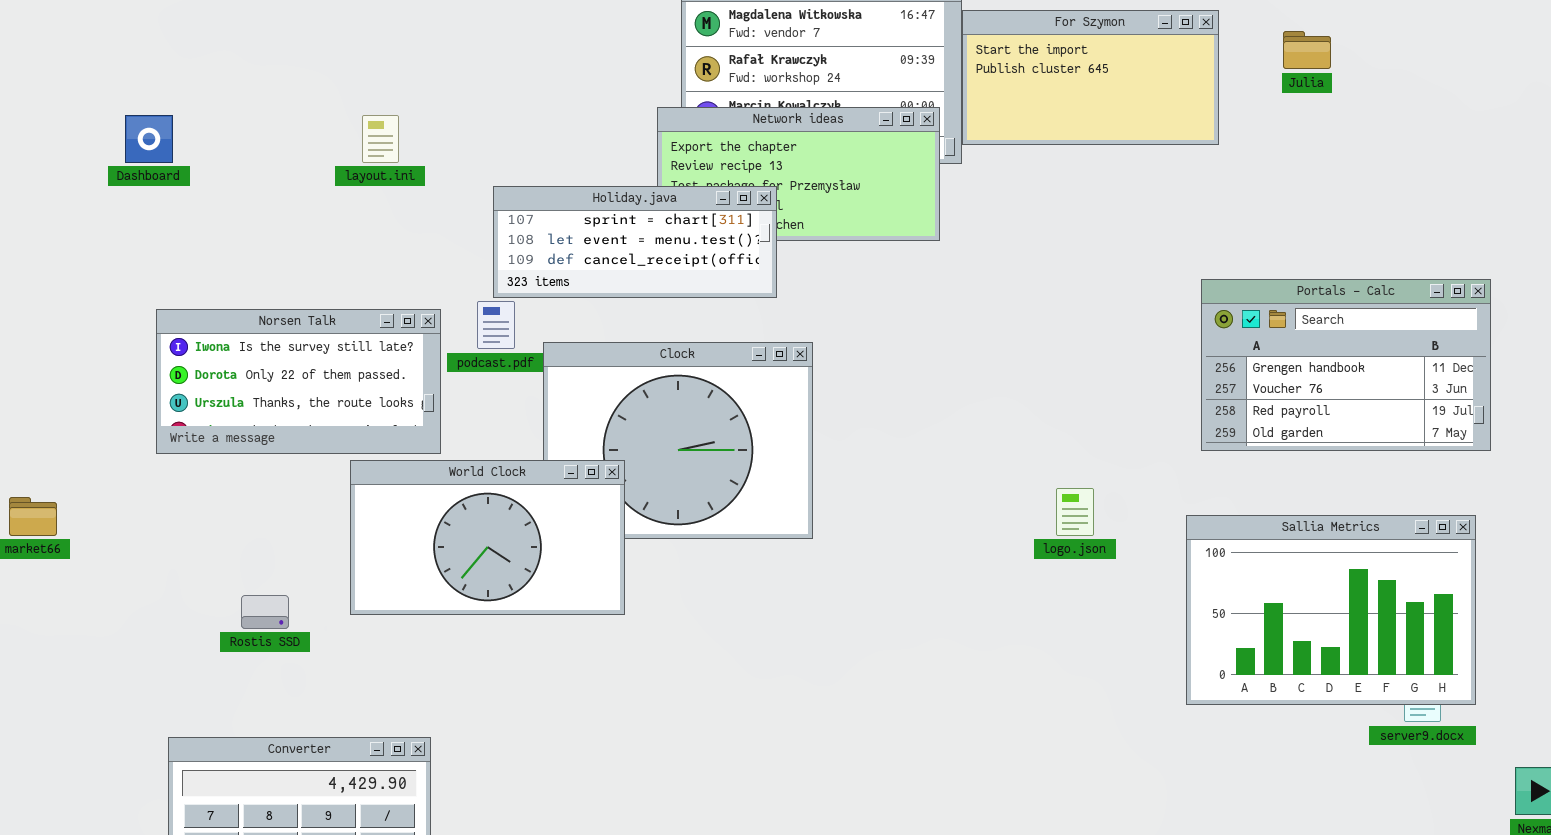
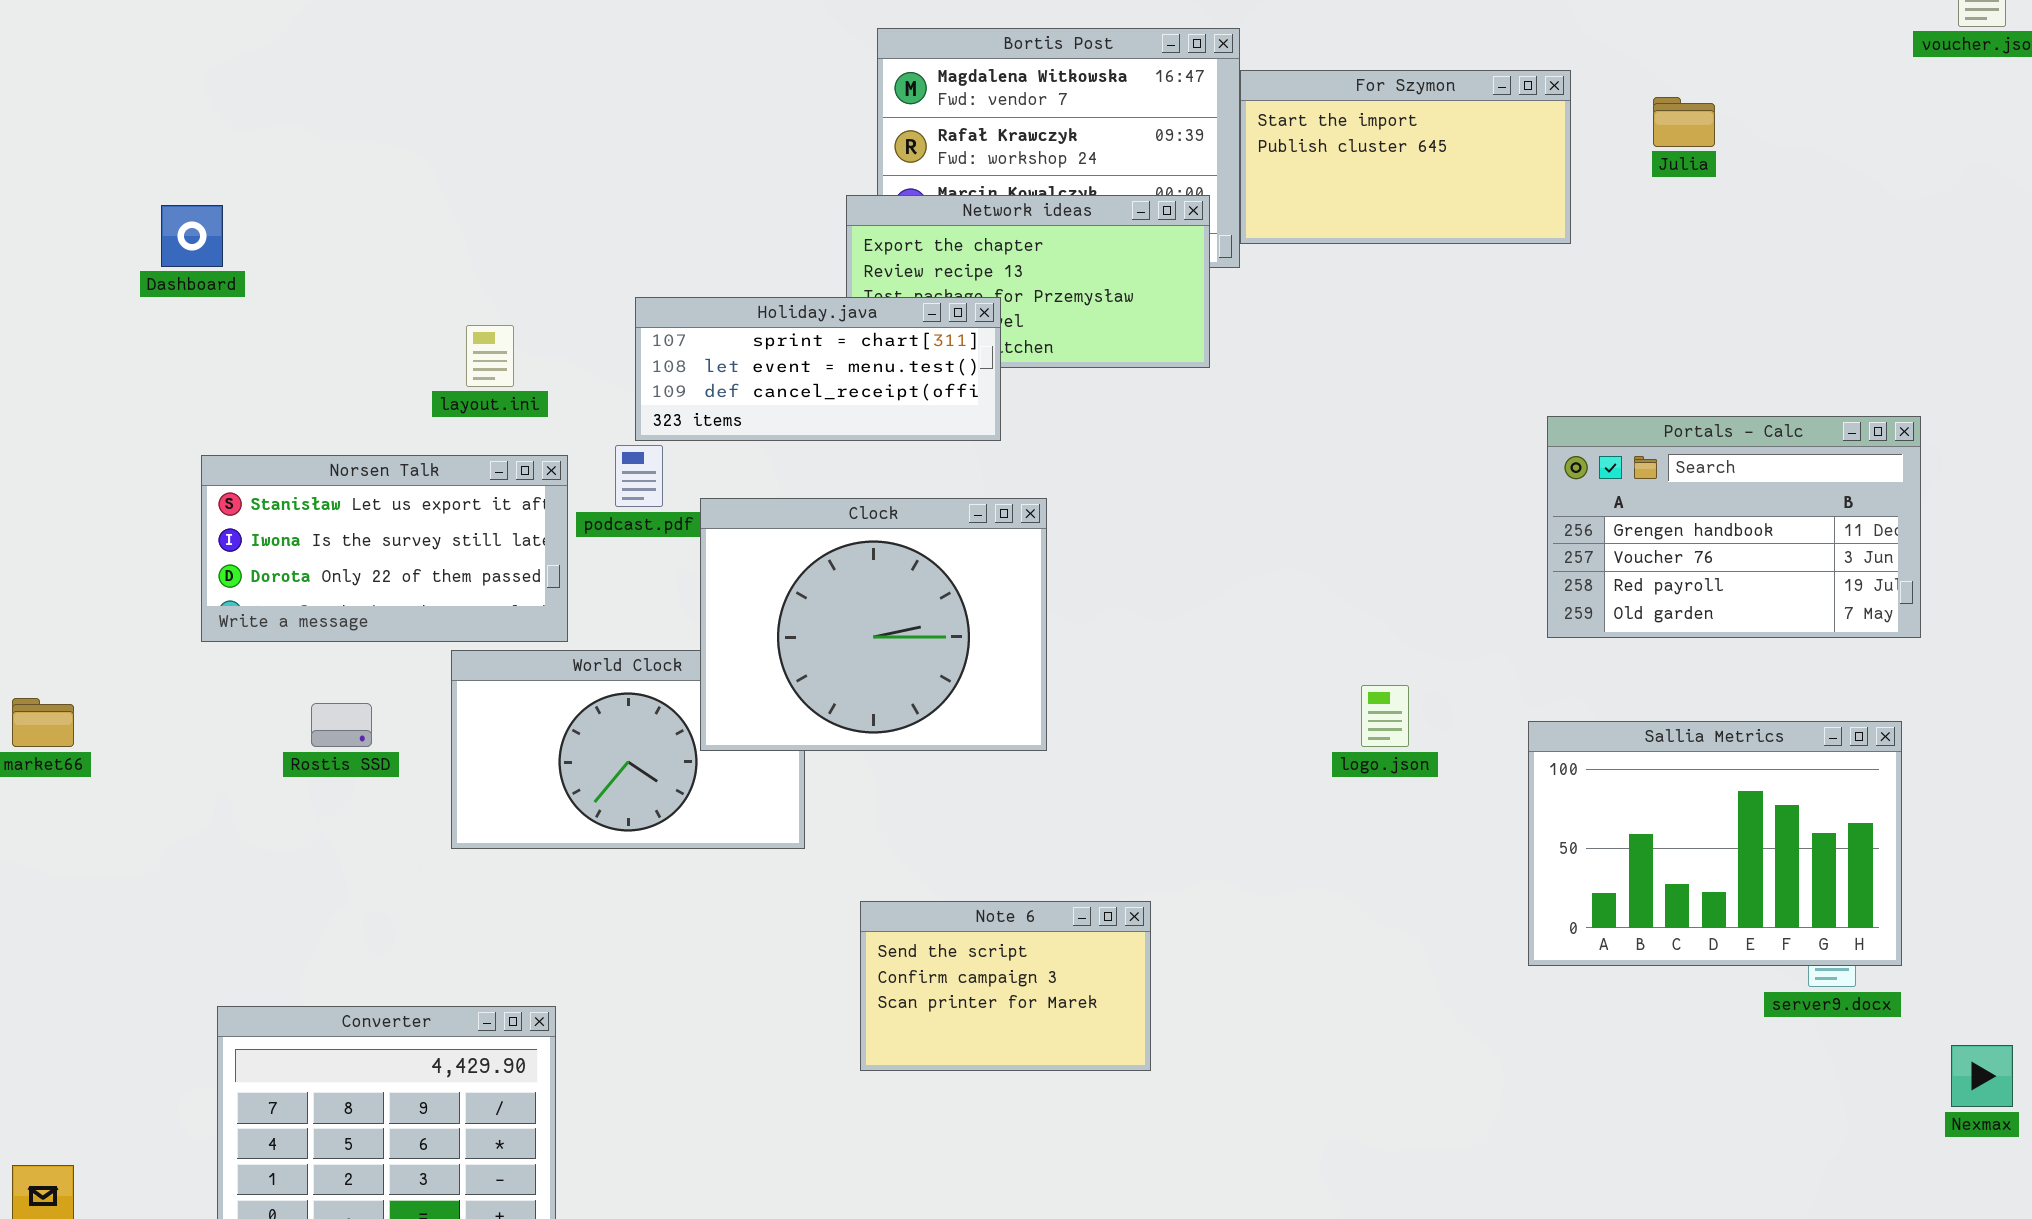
layout.ini: [362,115,399,163] -> [466,325,514,387], moved
Norsen Talk: [156,309,441,454] -> [201,455,568,642], scrolled up 1 row
Clock: [543,342,813,539] -> [700,498,1047,751], raised
Rostis SSD: [241,595,289,629] -> [311,703,372,747], moved
Note 6: none -> [860,901,1151,1071], opened

